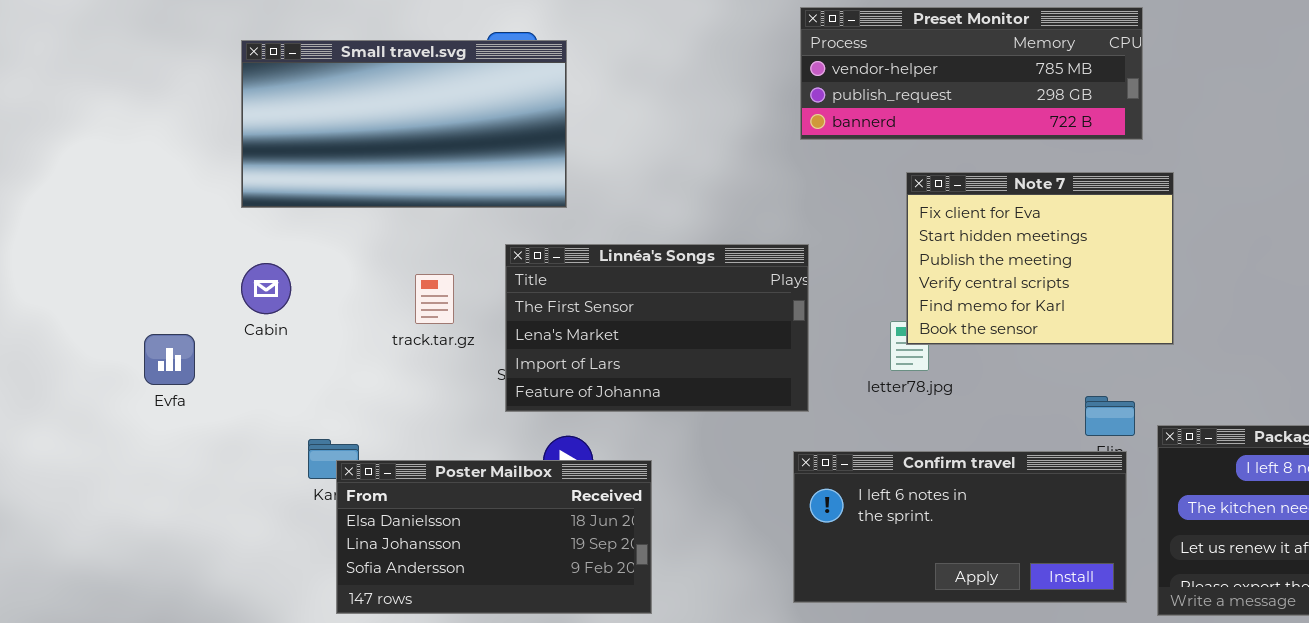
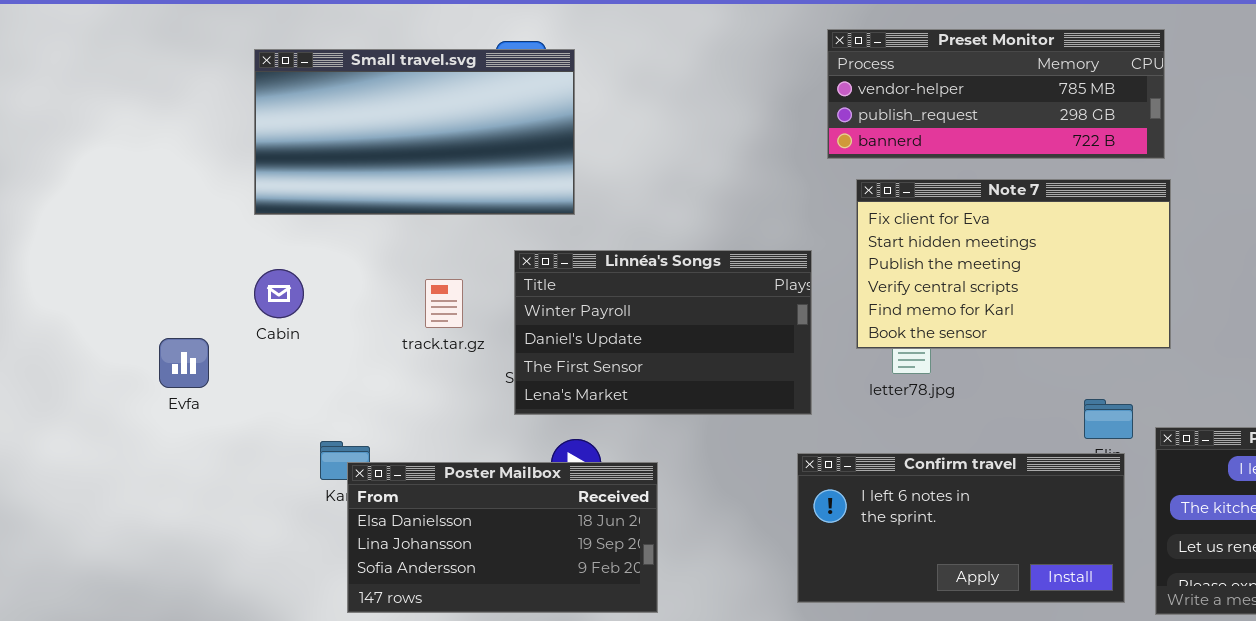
Preset Monitor: [800,7,1143,140] -> [827,29,1165,159], moved
Note 7: [906,172,1174,345] -> [856,179,1171,349], resized
Linnéa's Songs: [505,244,809,412] -> [514,250,812,415], scrolled up 2 rows

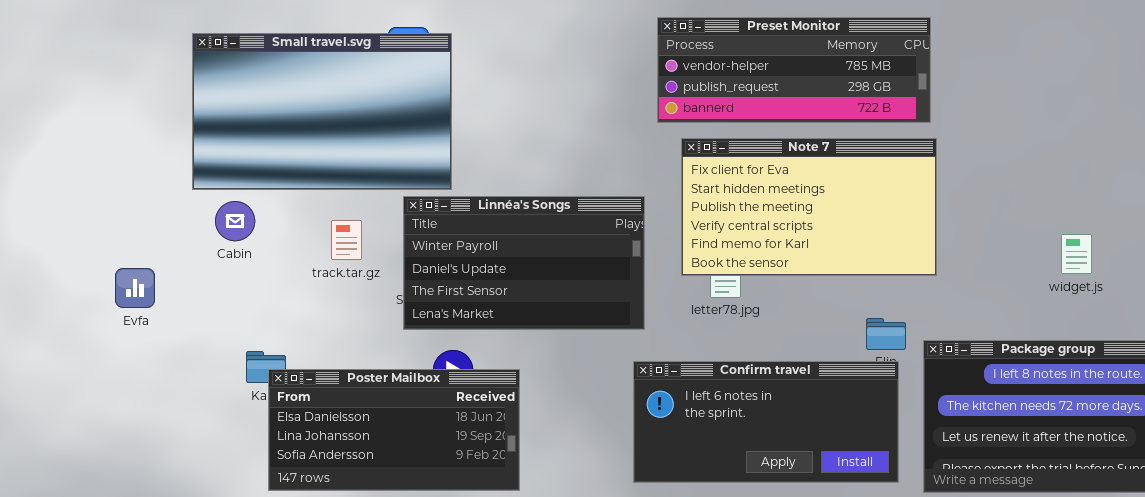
Small travel.svg: [254,49,575,215] -> [192,33,452,190], resized
Cabin: [254,269,304,318] -> [215,201,255,241], moved

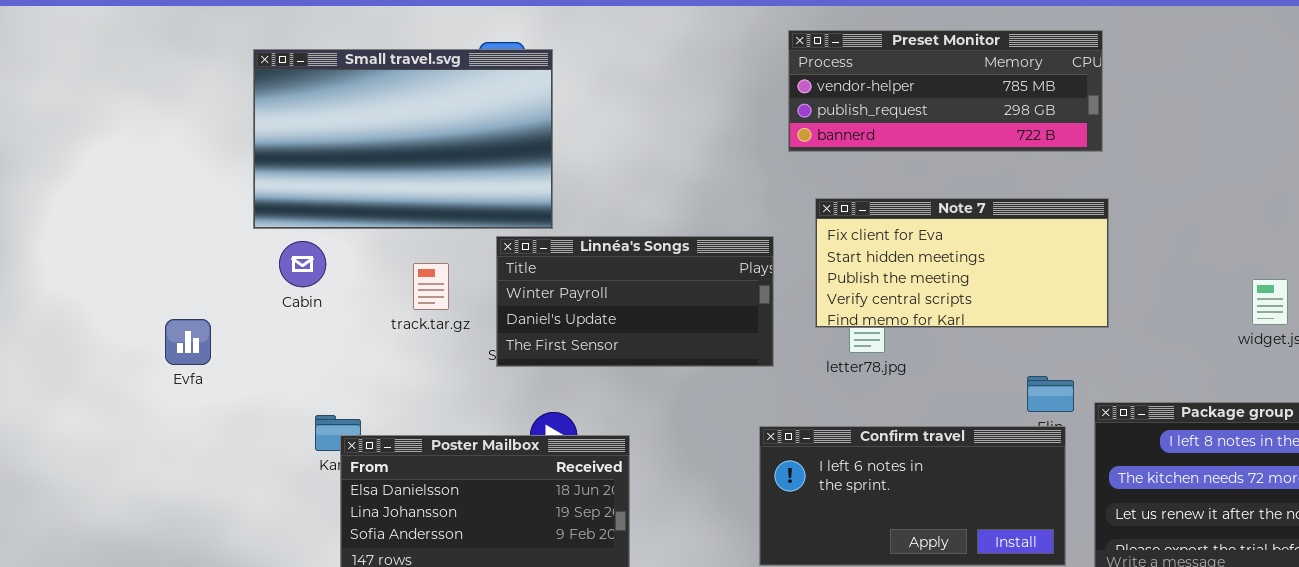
Note 7: [681,138,937,276] -> [815,198,1109,328], resized
Linnéa's Songs: [403,196,645,330] -> [496,236,774,367], resized

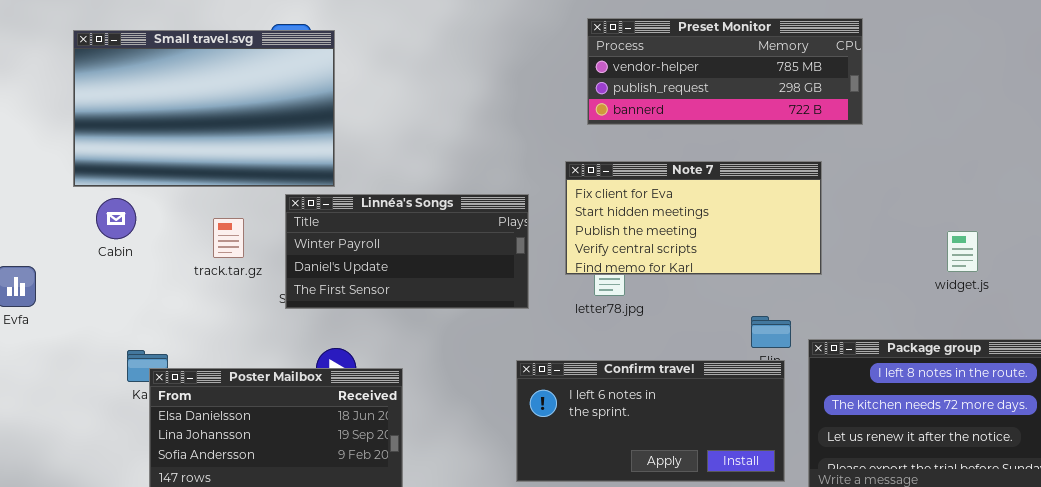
Preset Monitor: [788,30,1103,152] -> [587,18,863,125], moved

